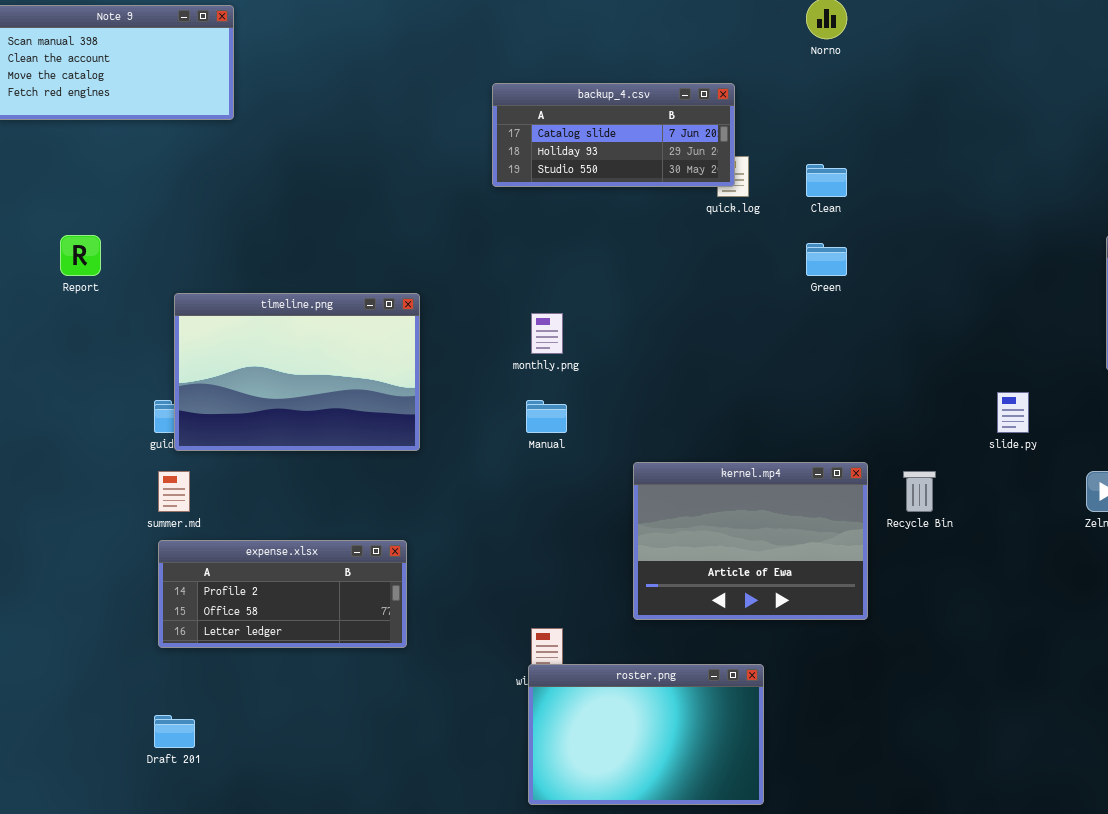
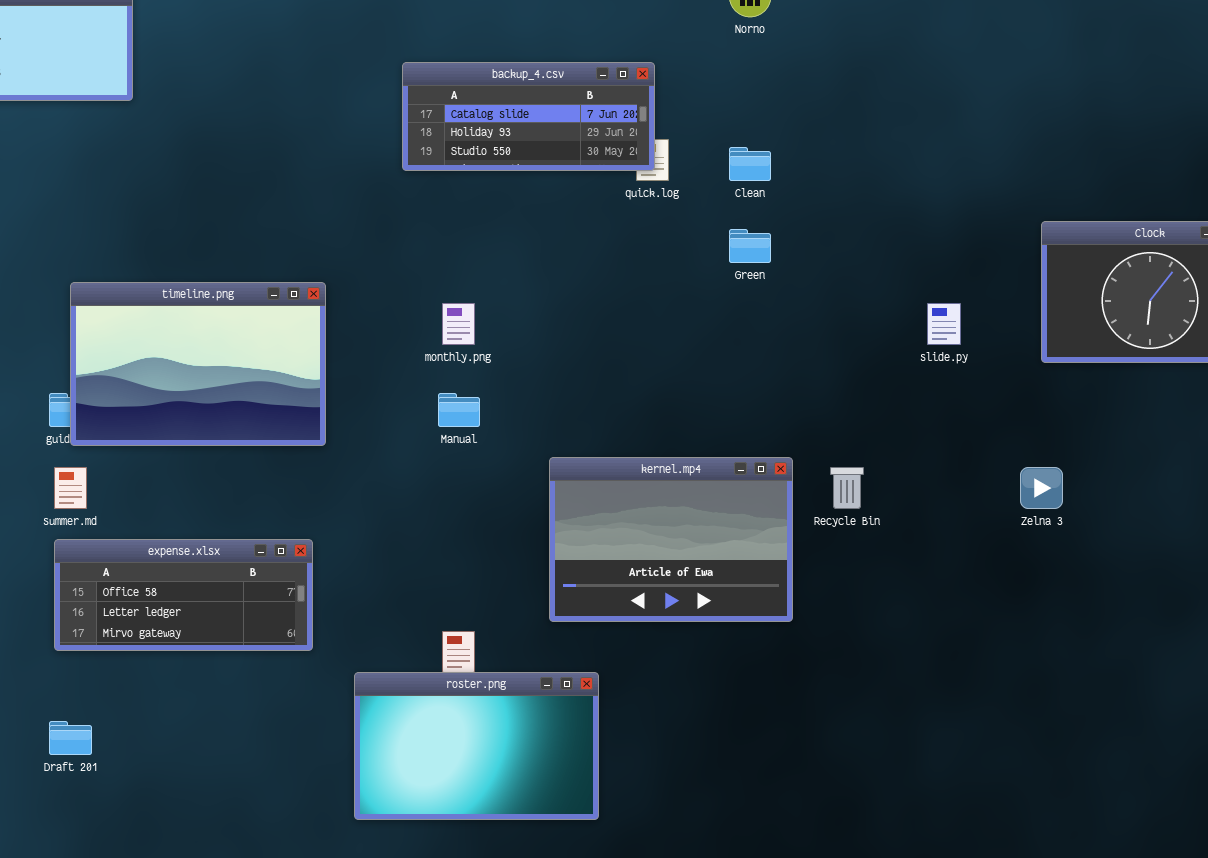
slide.py: [997,392,1029,433] -> [927,303,961,345], moved
expense.xlsx: [158,540,407,648] -> [54,539,313,651], scrolled down 1 row
roster.png: [528,664,764,805] -> [354,672,599,820], moved

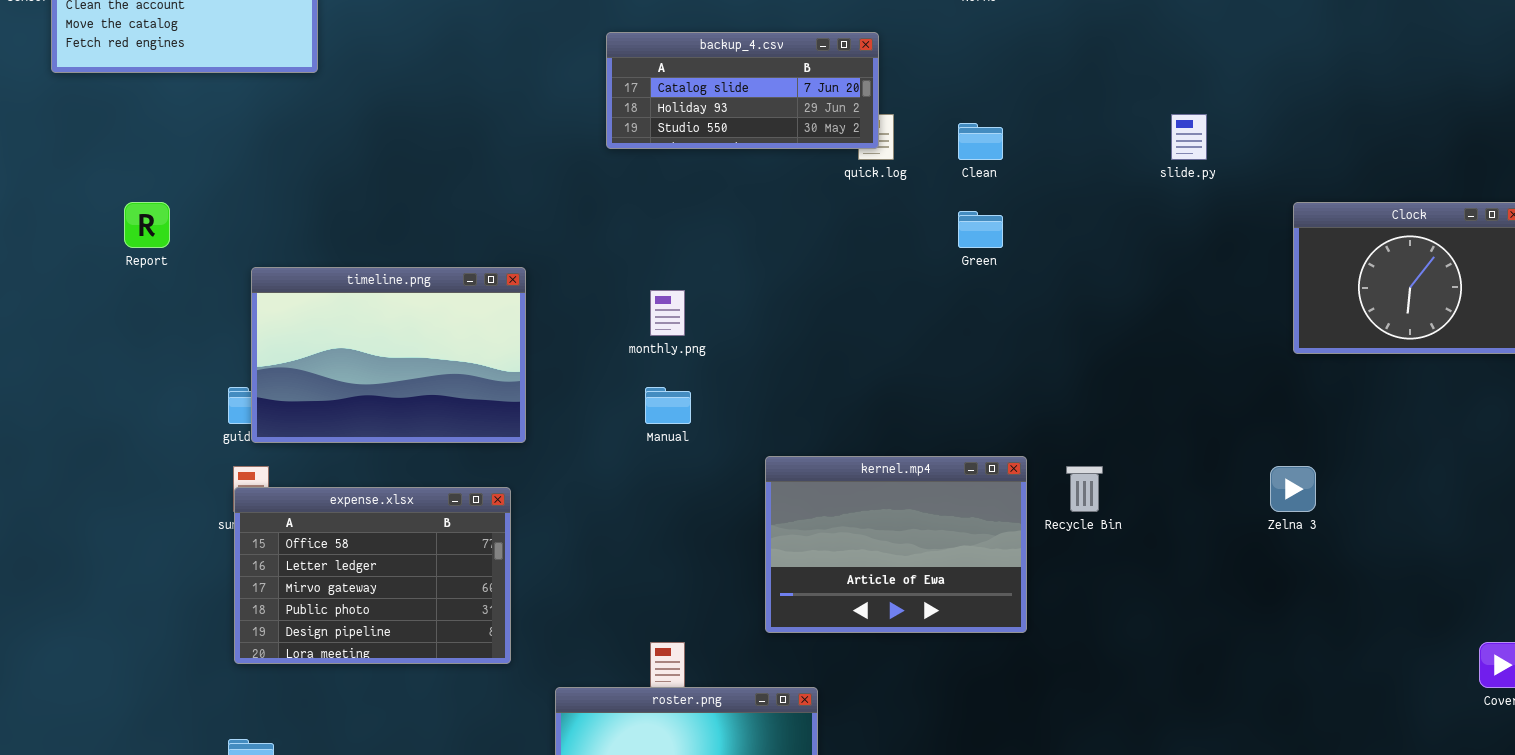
slide.py: [927,303,961,345] -> [1171,114,1207,160], moved
expense.xlsx: [54,539,313,651] -> [234,487,511,664], resized

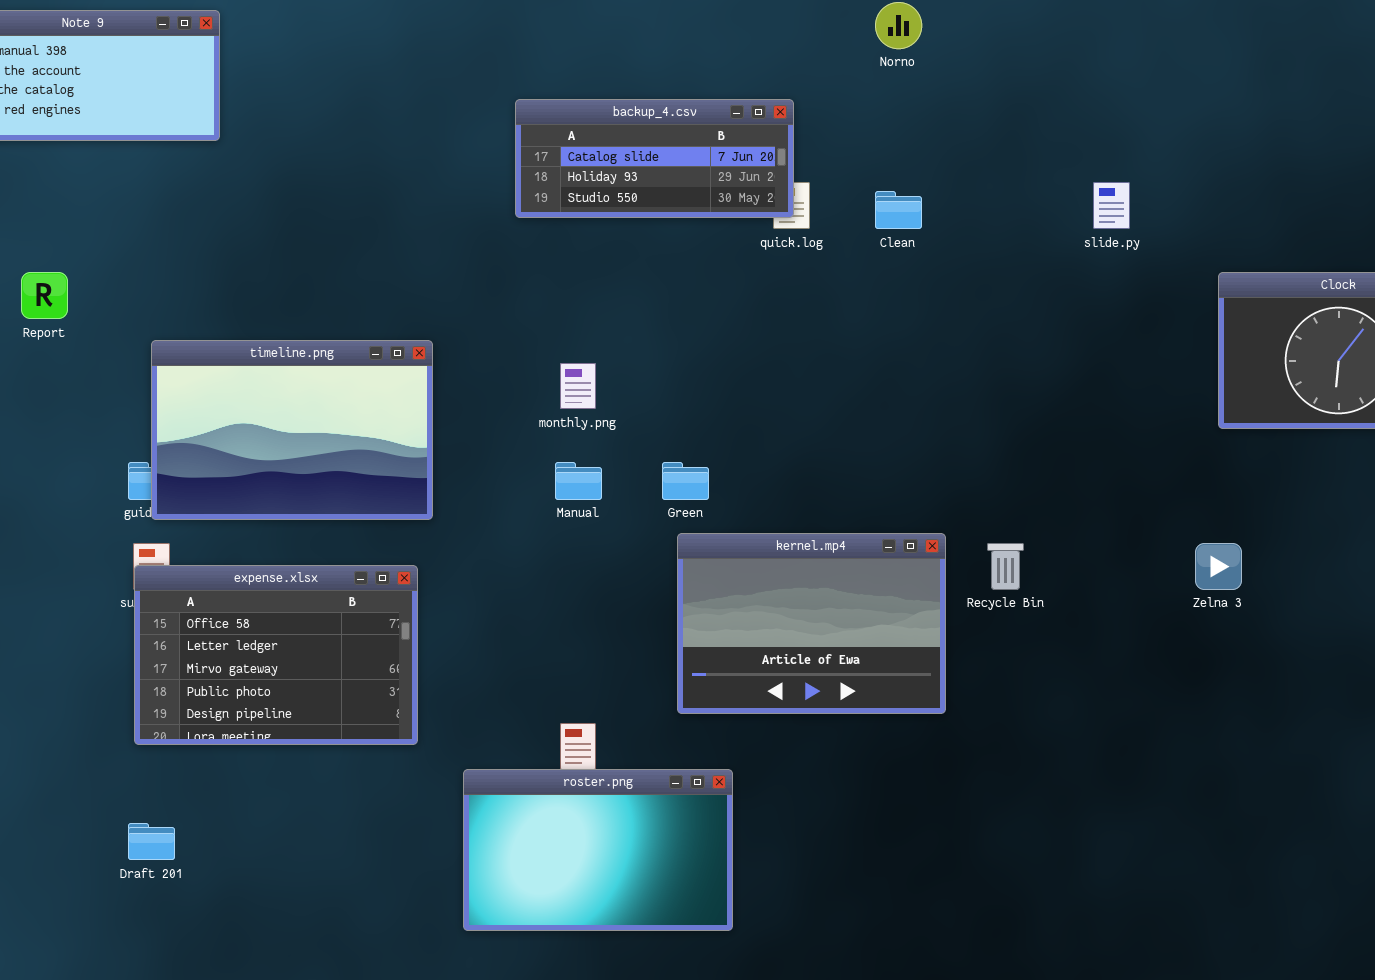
Green: [958,211,1003,248] -> [662,462,709,500], moved

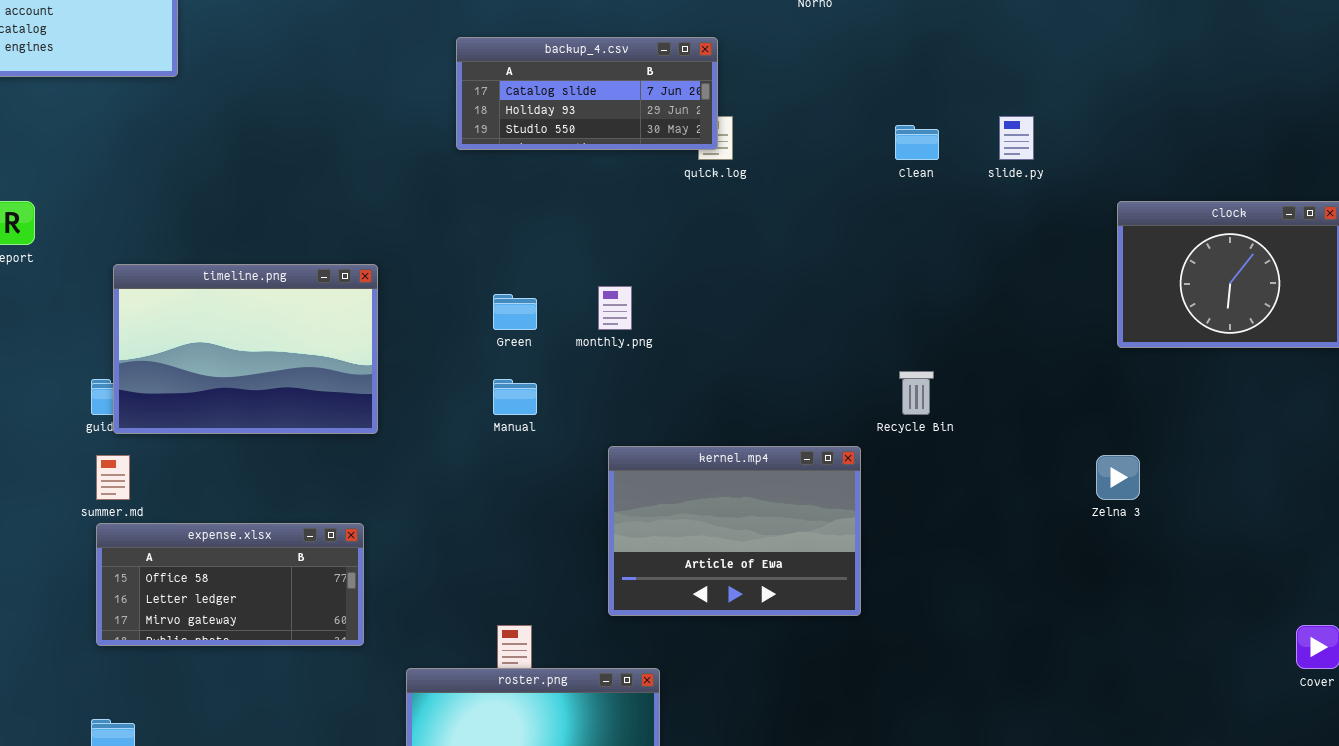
Clean: [875,191,922,229] -> [895,125,939,160], moved
monthly.png: [560,363,596,409] -> [598,286,632,330], moved
Green: [662,462,709,500] -> [493,294,537,330], moved
Recycle Bin: [987,543,1024,590] -> [899,371,934,415], moved
expense.xlsx: [134,565,418,745] -> [96,523,364,646], resized

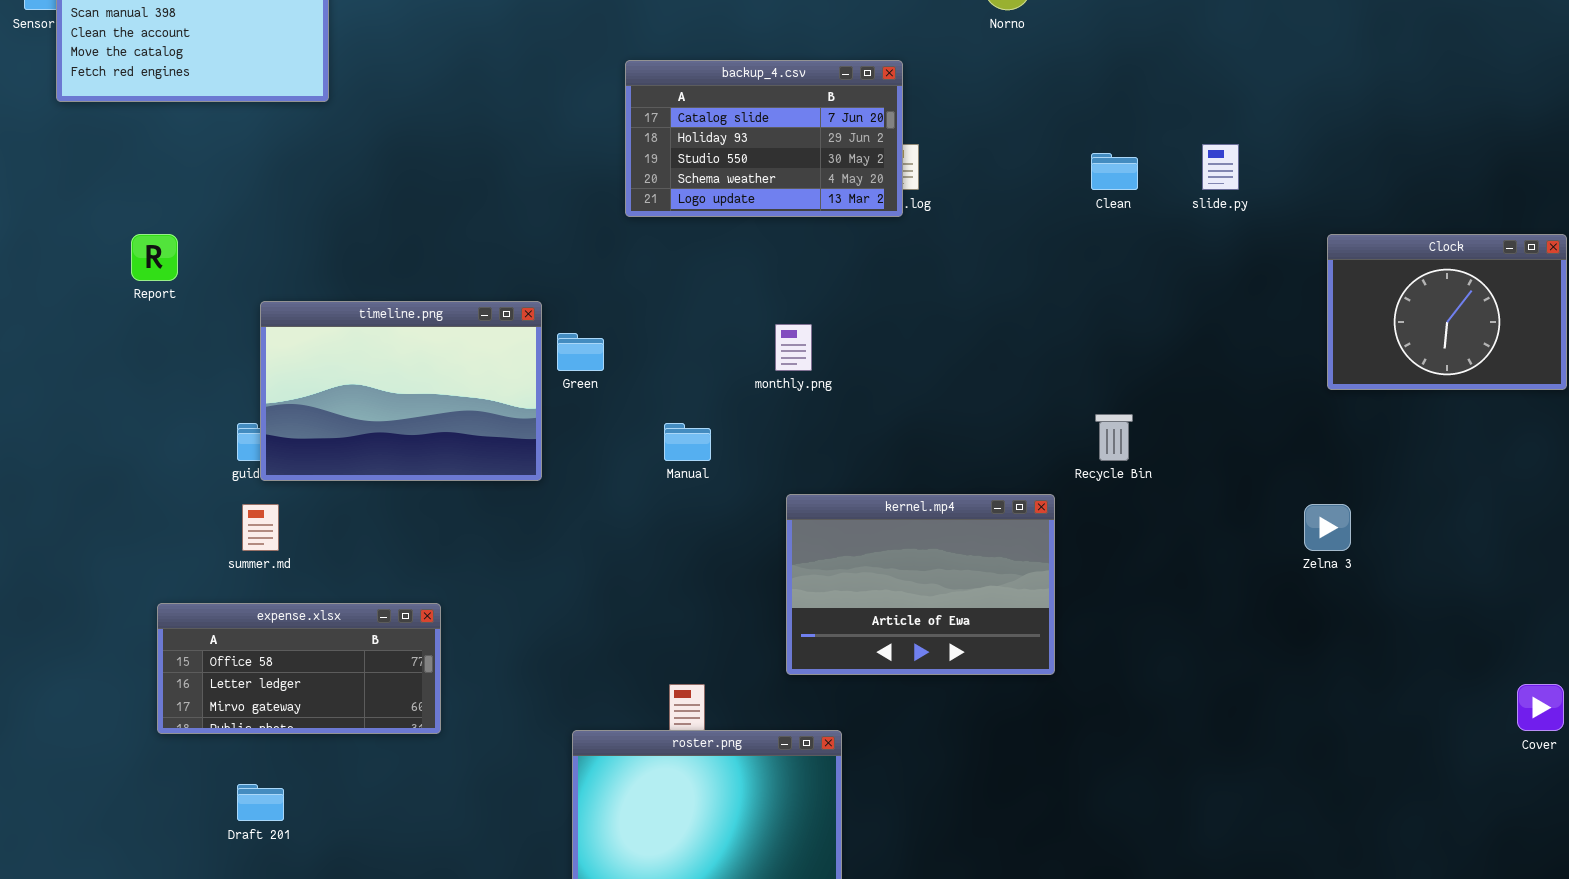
backup_4.csv: [456,37,718,150] -> [625,60,903,217], resized
Green: [493,294,537,330] -> [557,333,604,371], moved
expense.xlsx: [96,523,364,646] -> [157,603,441,734], moved

